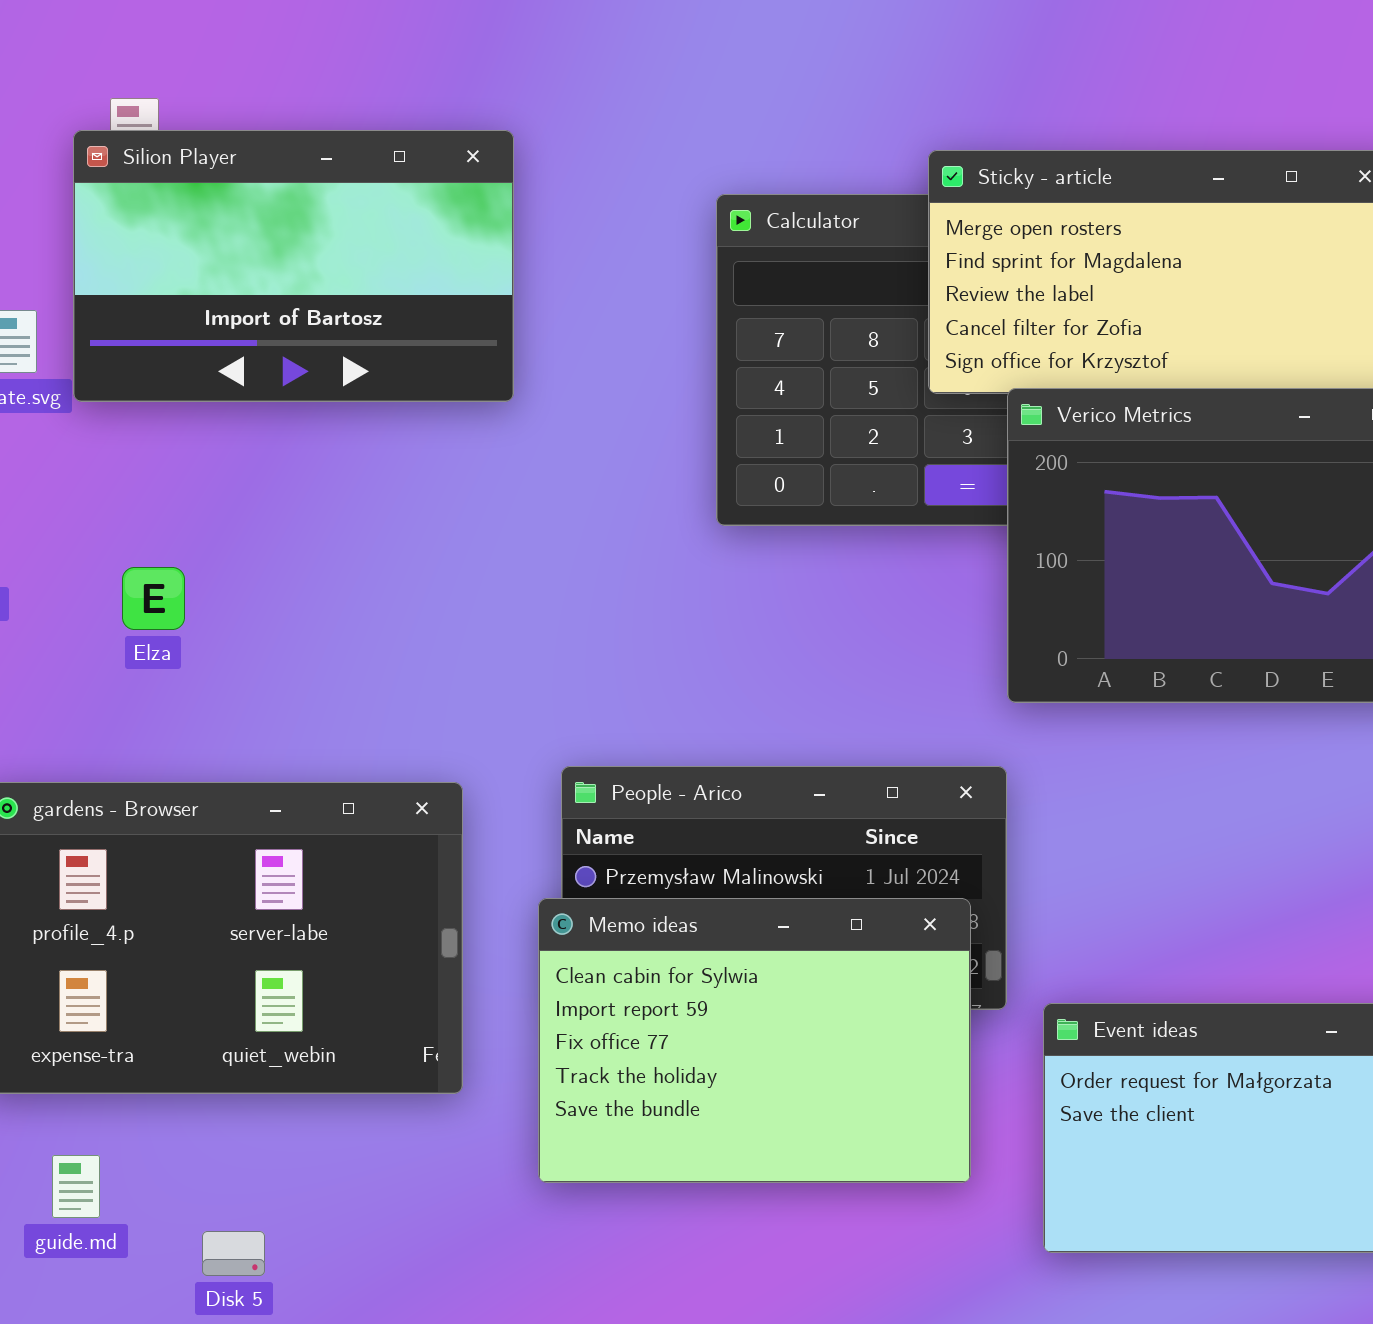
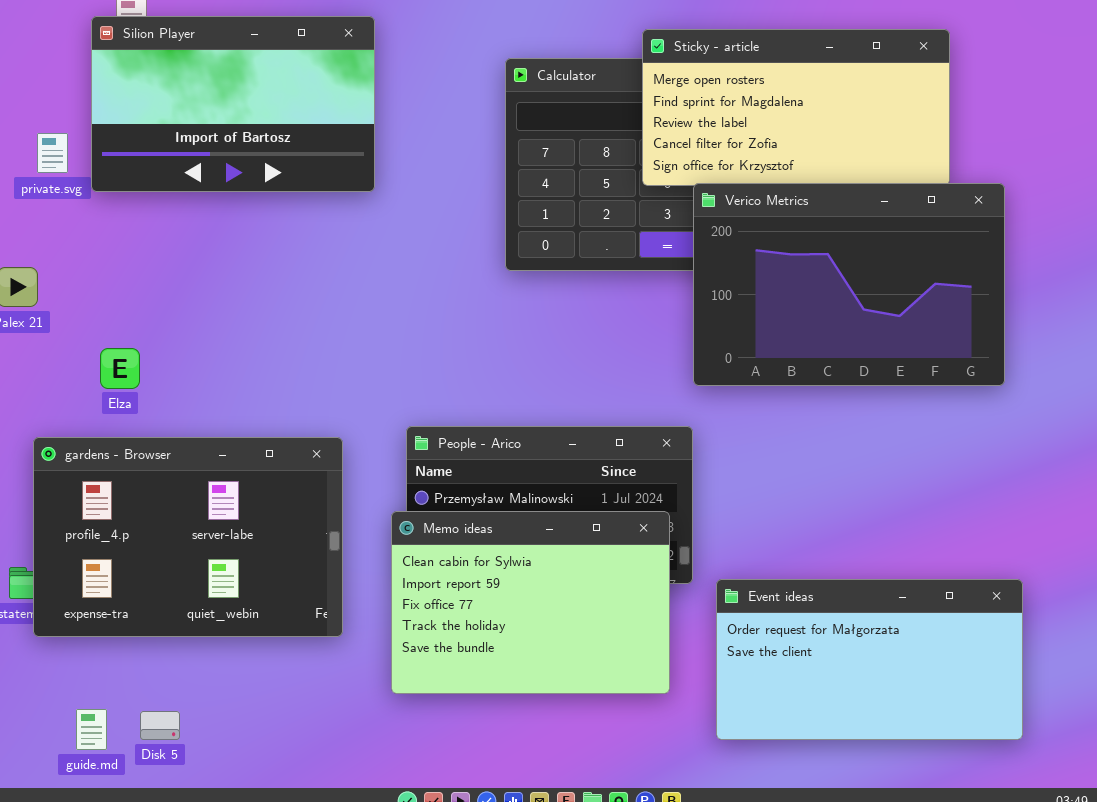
Elza: [122,567,185,630] -> [100,348,140,389], moved
guide.md: [52,1155,100,1218] -> [76,709,107,750], moved
Disk 5: [202,1231,265,1276] -> [140,711,180,740], moved

